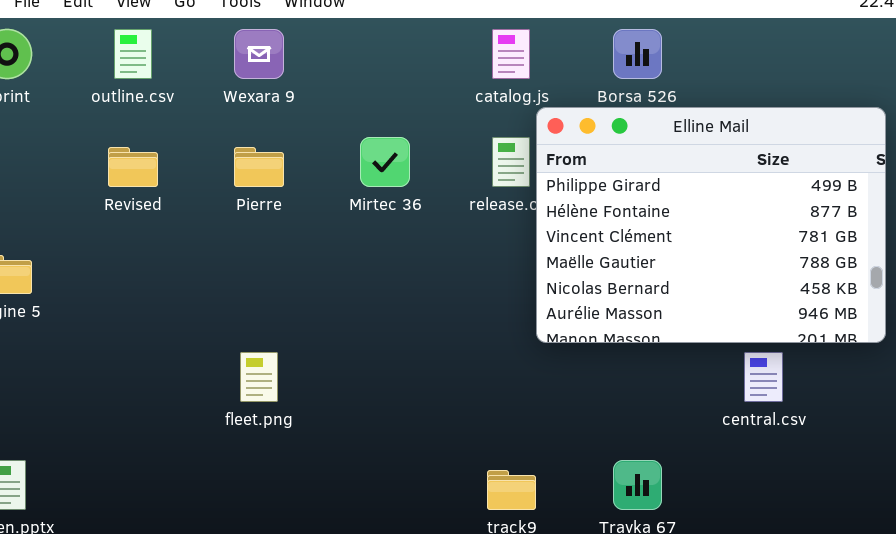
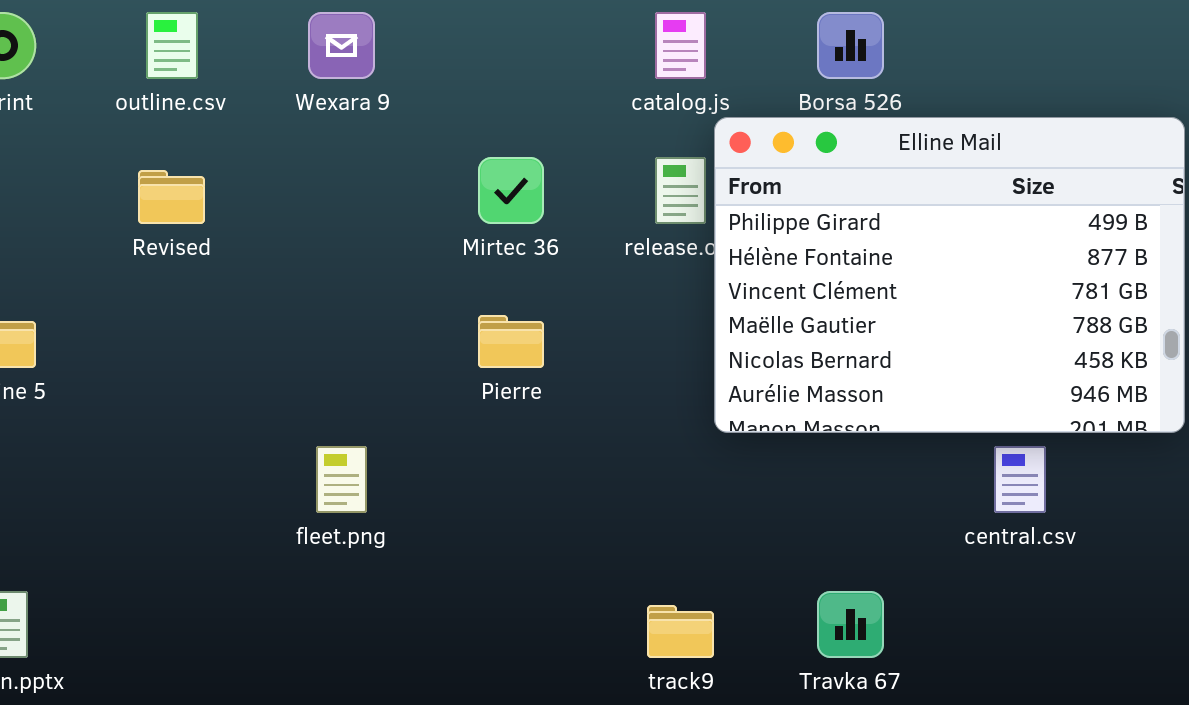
Pierre: [234,147,284,187] -> [478,315,544,368], moved

